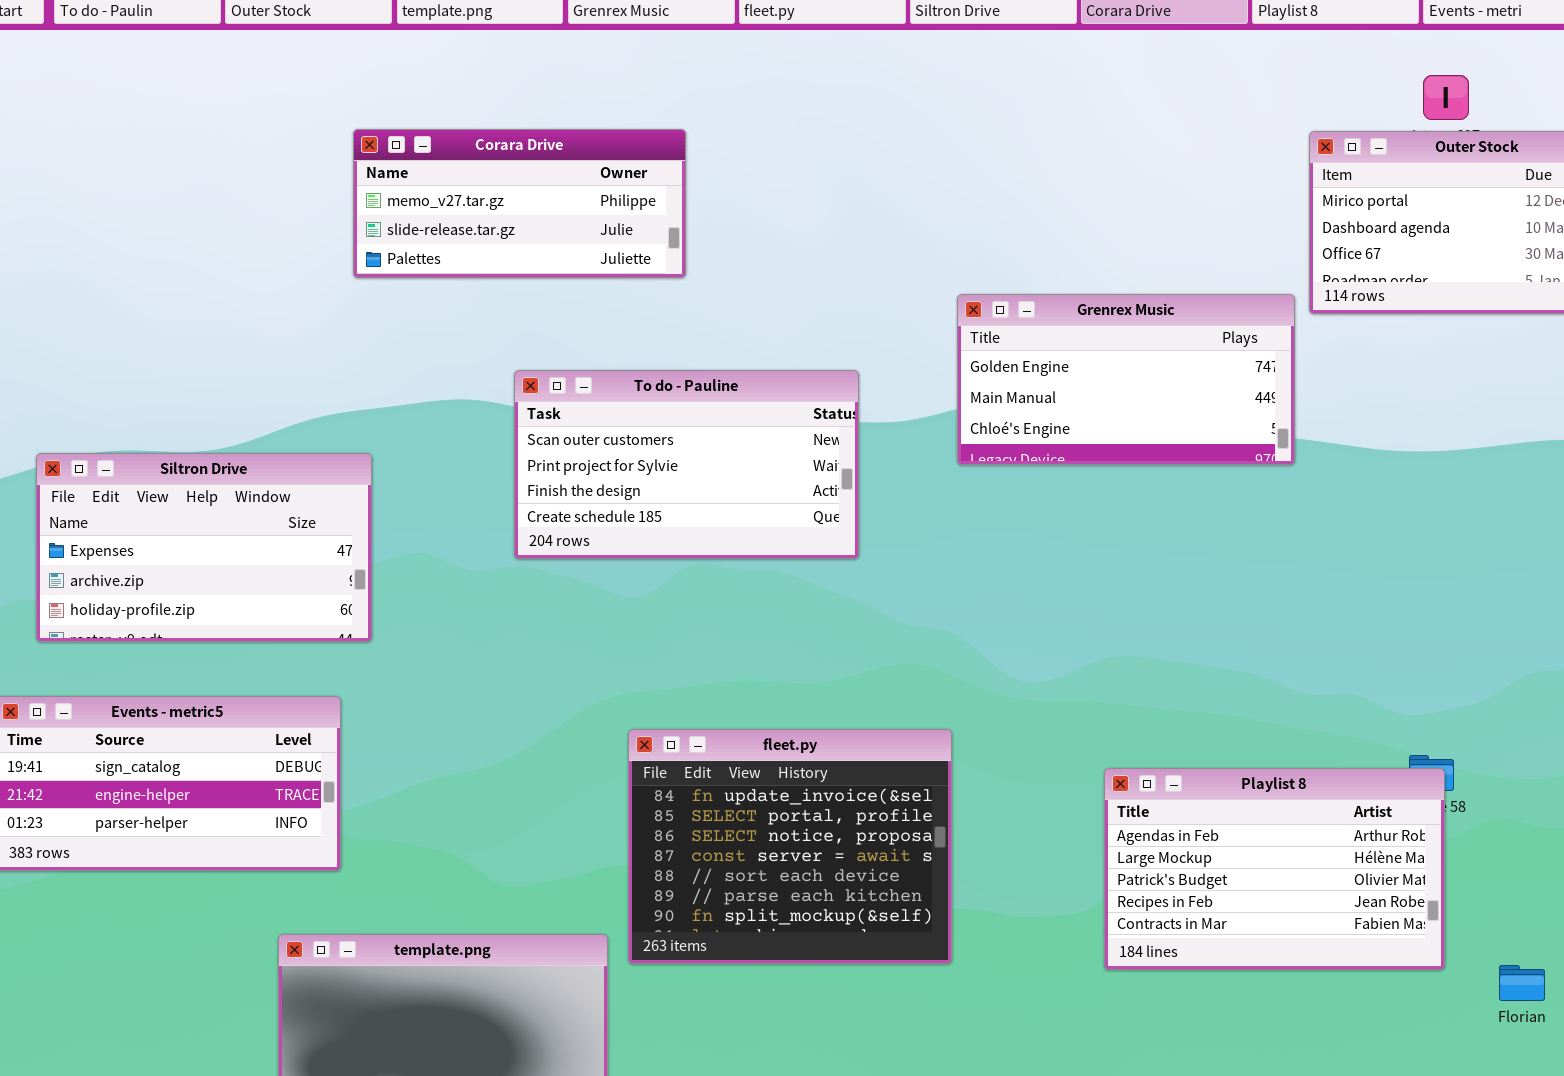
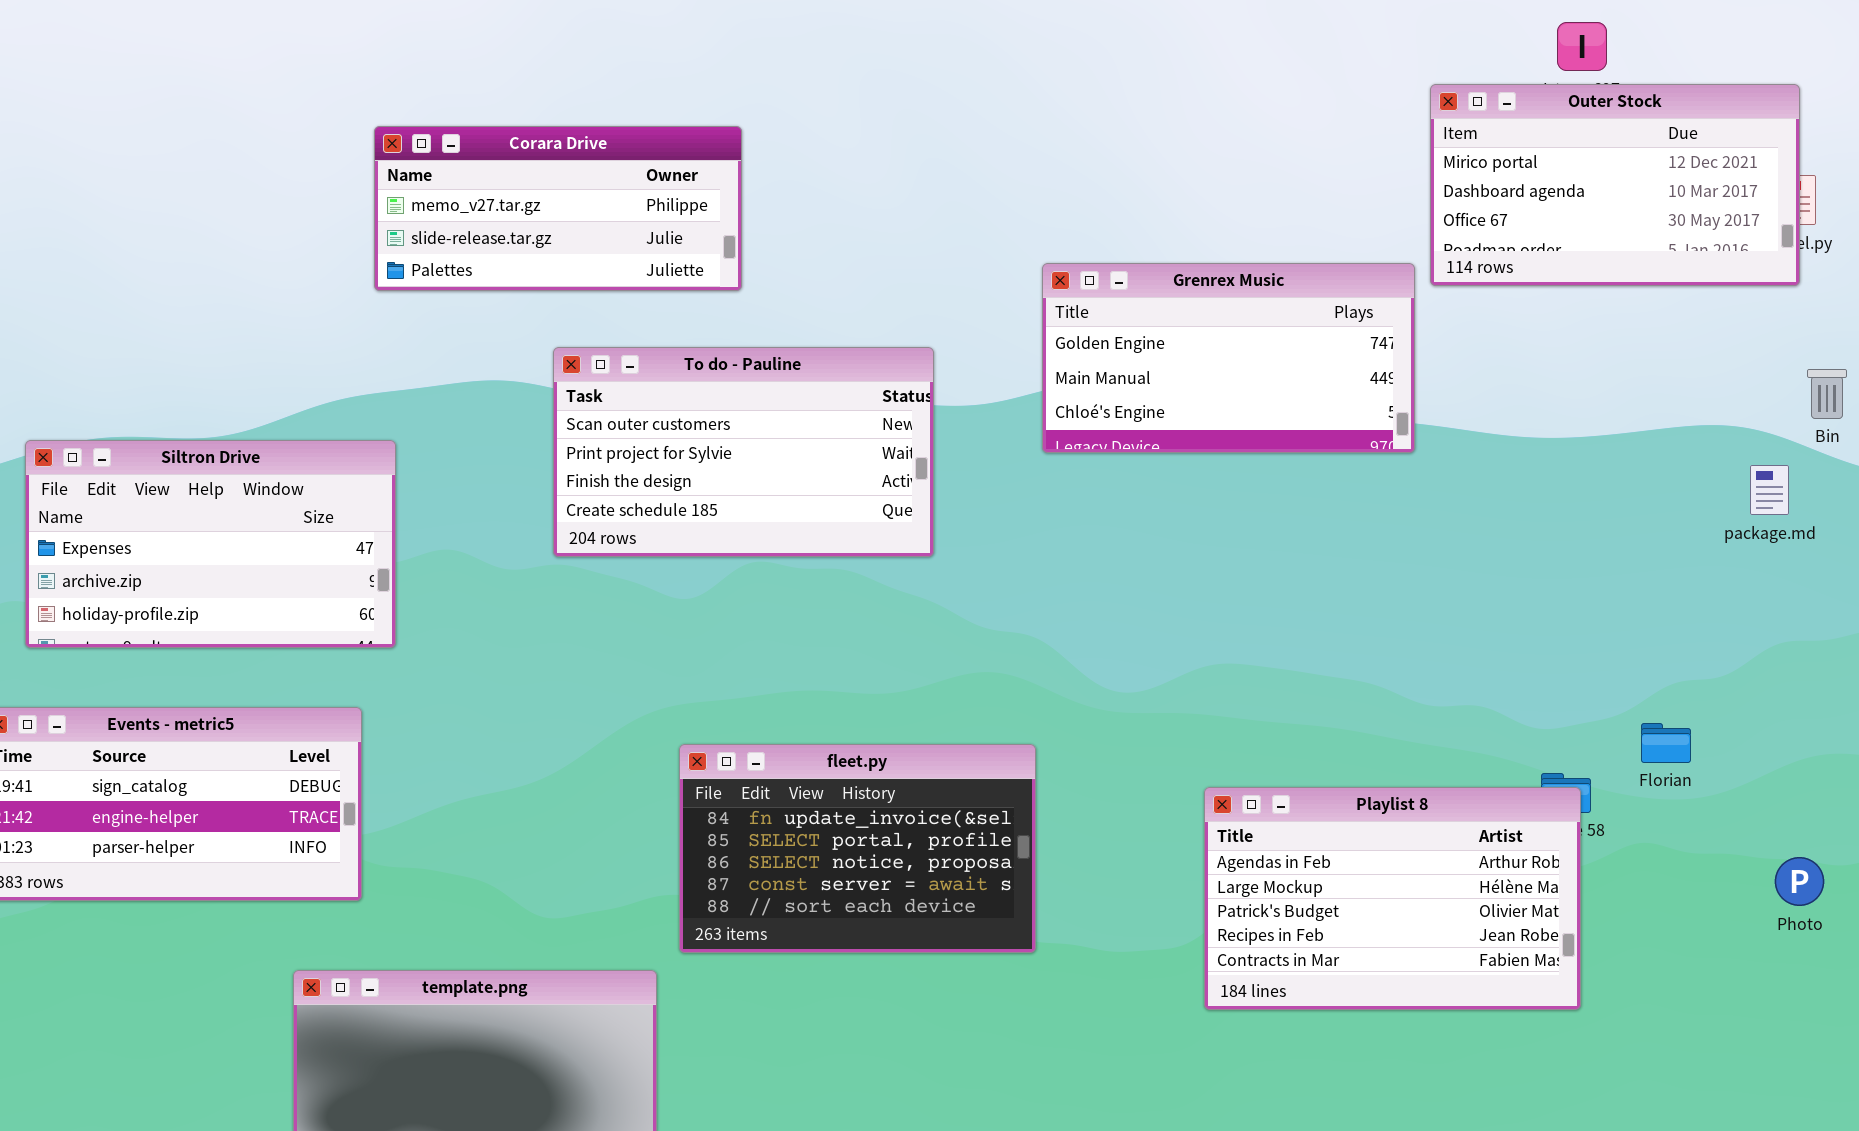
Corara Drive: [353,129,686,278] -> [374,126,742,291], moved
fleet.py: [628,729,952,964] -> [679,744,1036,953], resized
Florian: [1499,965,1545,1001] -> [1641,723,1691,763], moved

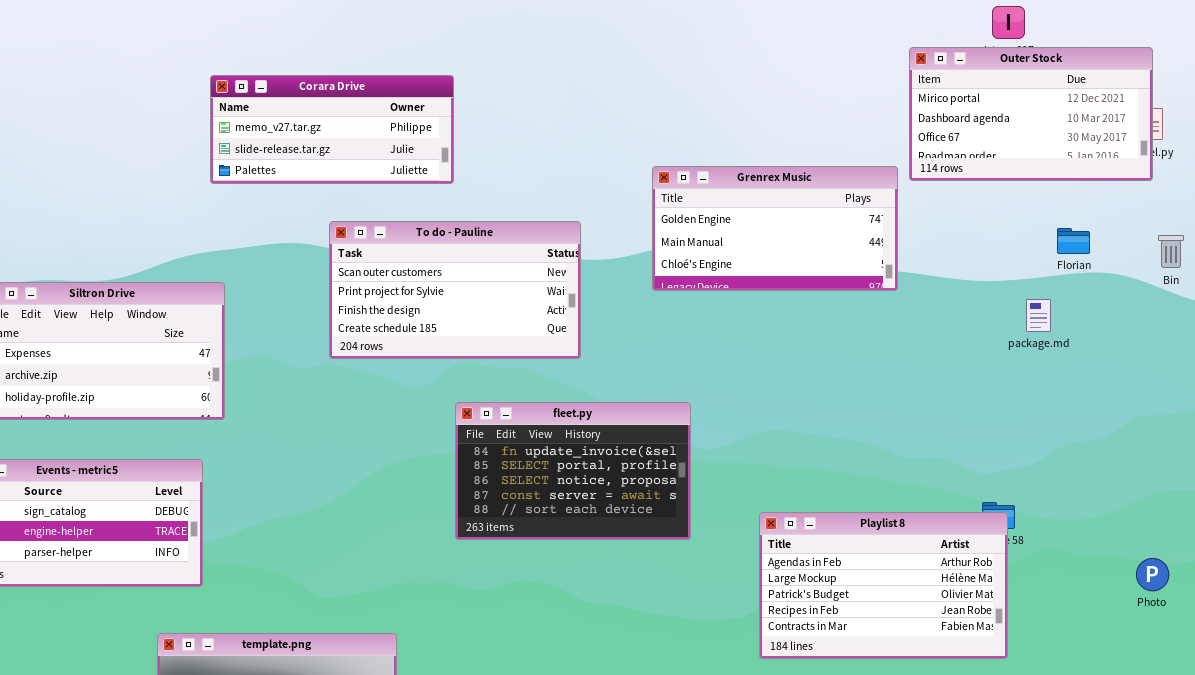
package.md: [1750,465,1789,515] -> [1026,299,1051,332], moved
Florian: [1641,723,1691,763] -> [1057,228,1090,254], moved
fleet.py: [679,744,1036,953] -> [455,402,691,540], moved

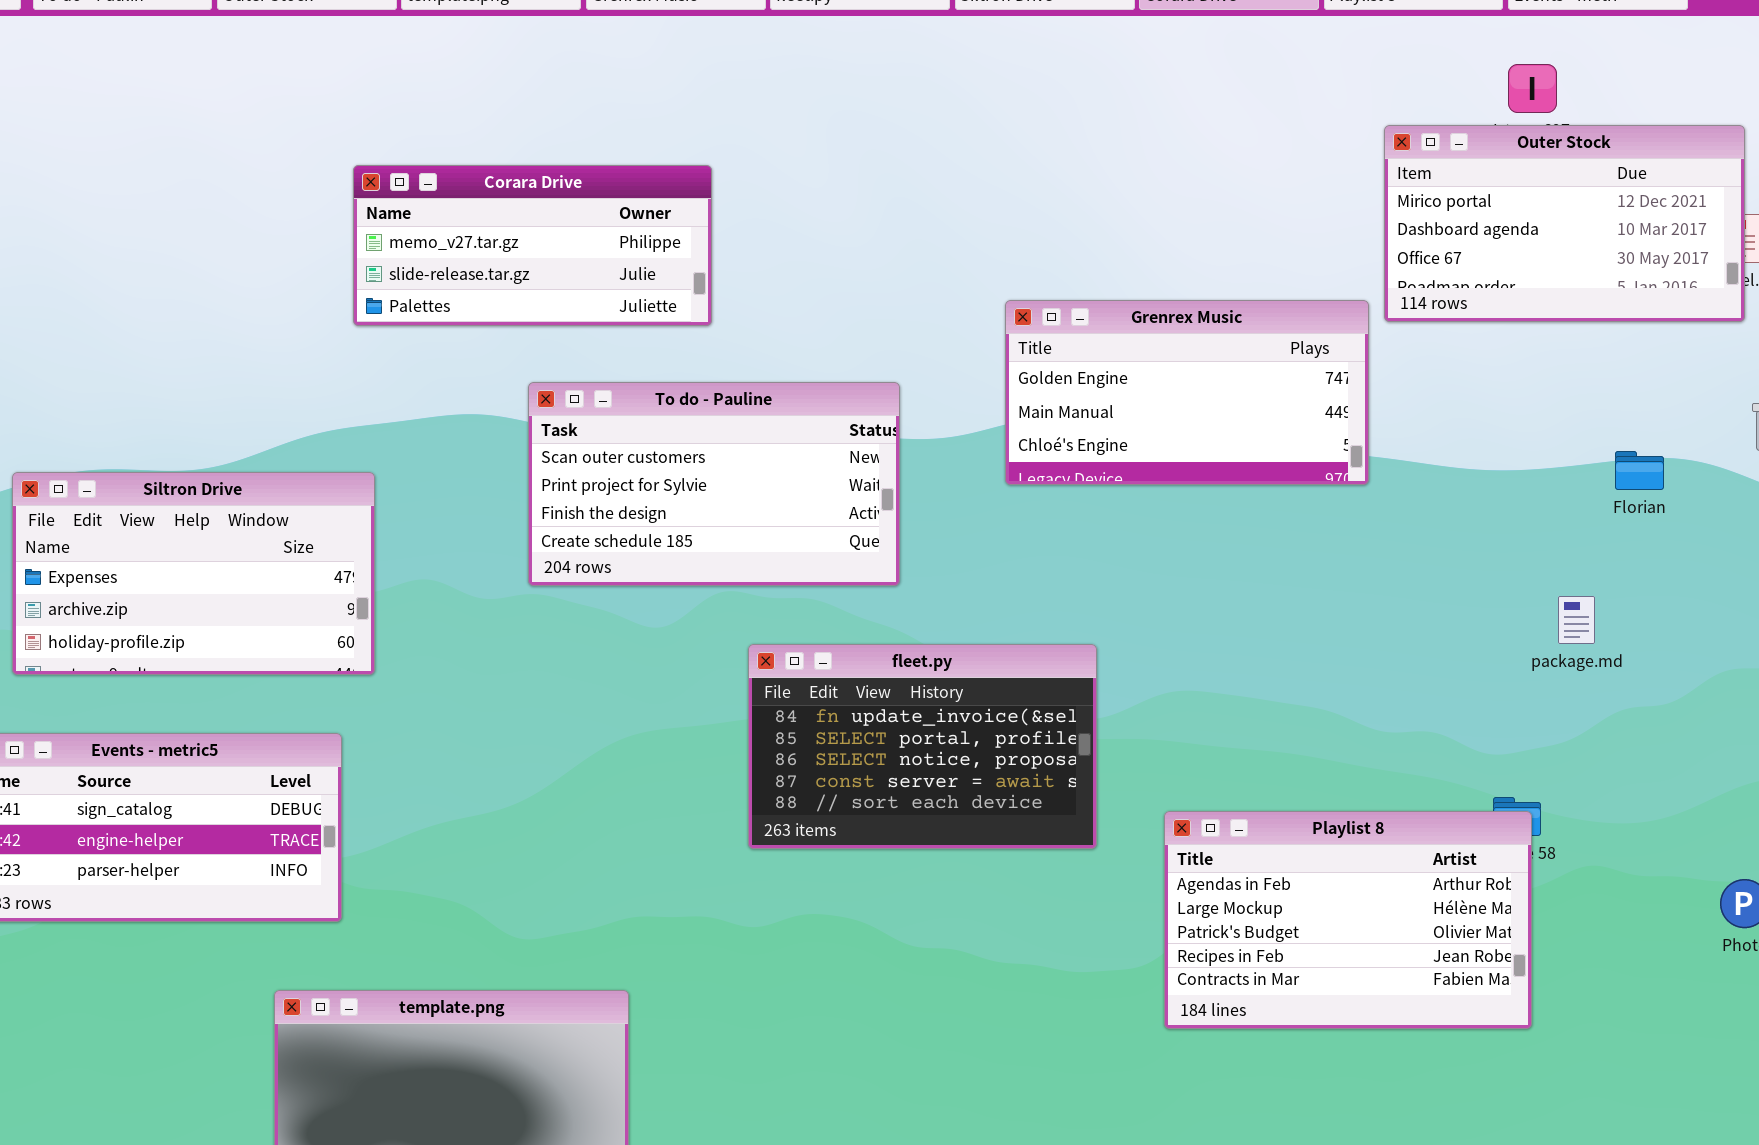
Florian: [1057,228,1090,254] -> [1615,451,1664,490], moved
package.md: [1026,299,1051,332] -> [1558,596,1595,644], moved
fleet.py: [455,402,691,540] -> [748,644,1097,849], moved

